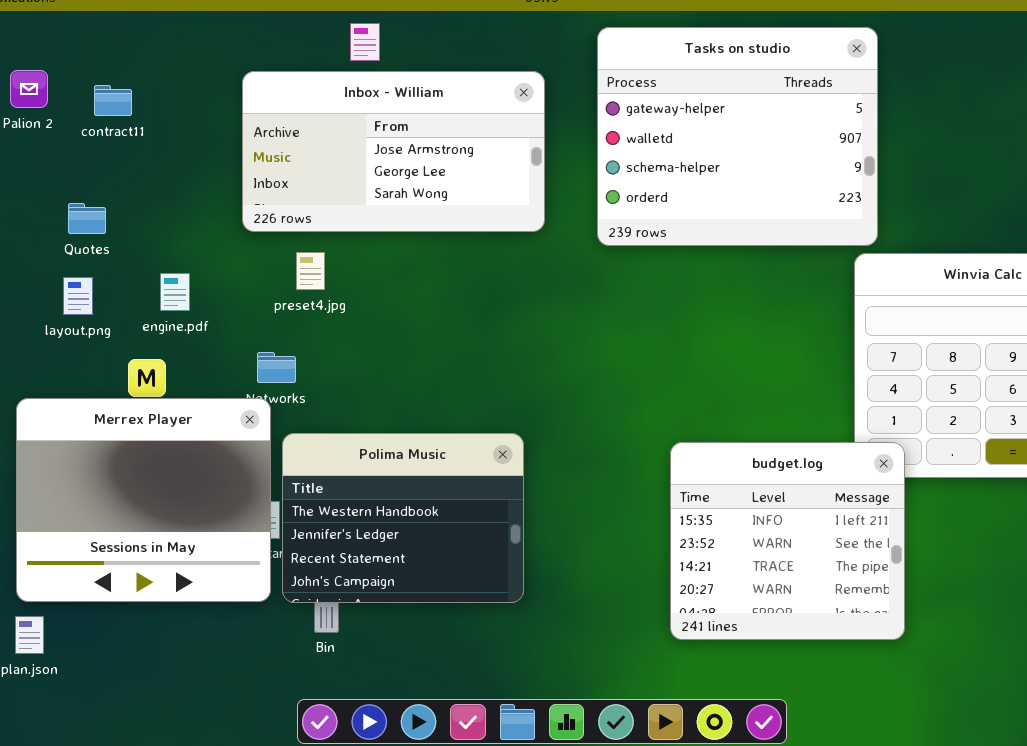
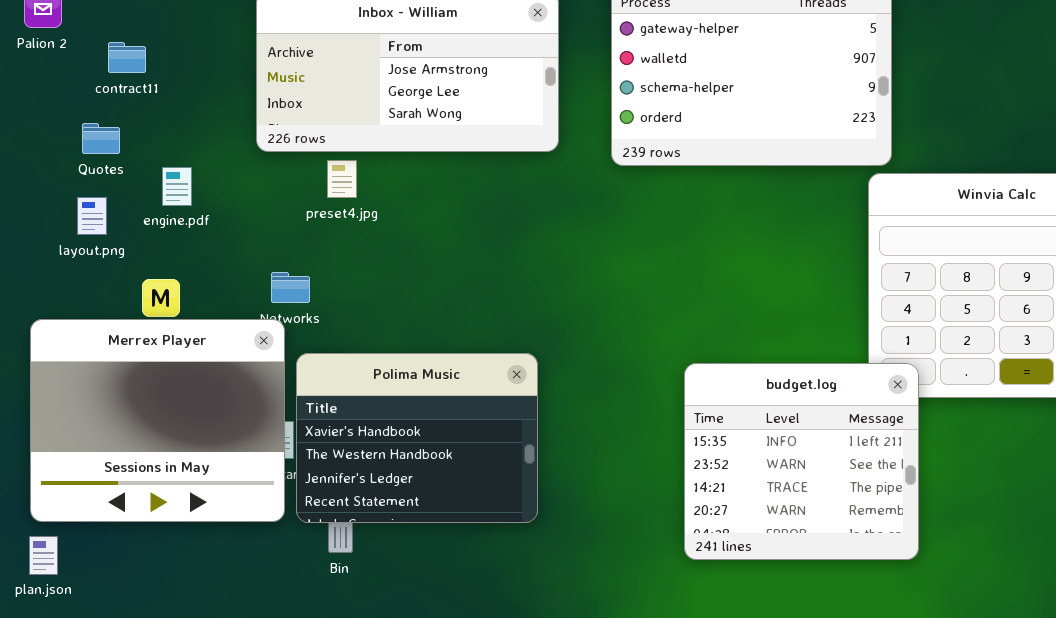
contract11: [94,85,132,116] -> [108,42,146,73], moved
preset4.jpg: [296,252,325,290] -> [327,160,357,198], moved
engine.pdf: [160,273,190,311] -> [162,167,192,206], moved
Polima Music: [282,433,524,603] -> [296,353,538,523], scrolled up 1 row

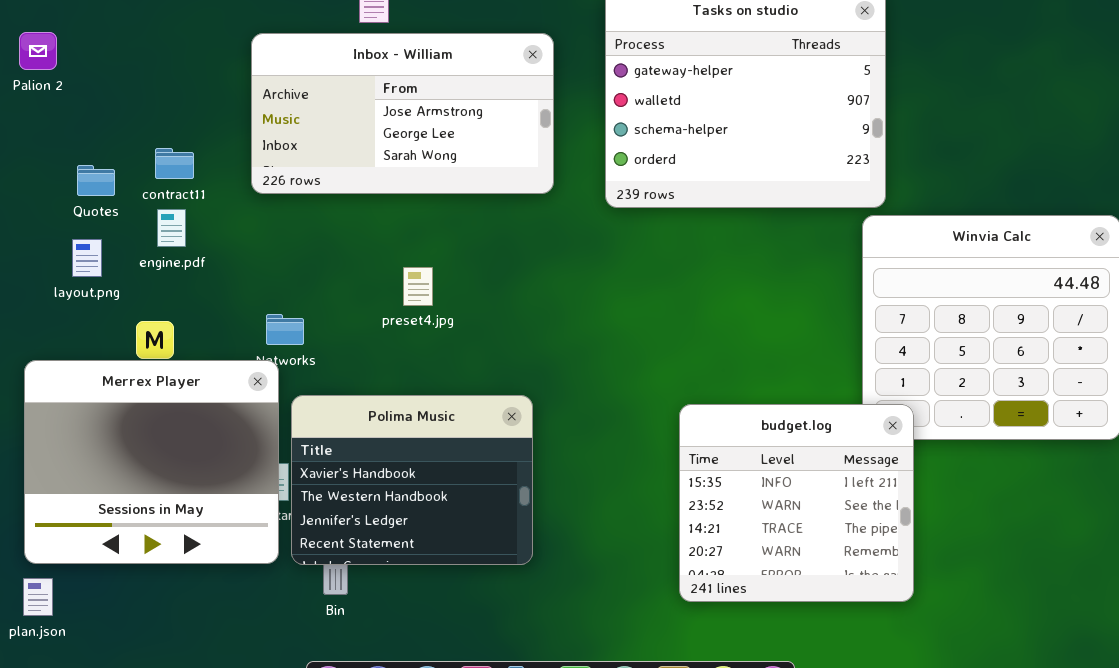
contract11: [108,42,146,73] -> [155,148,194,179], moved
preset4.jpg: [327,160,357,198] -> [403,267,433,306], moved

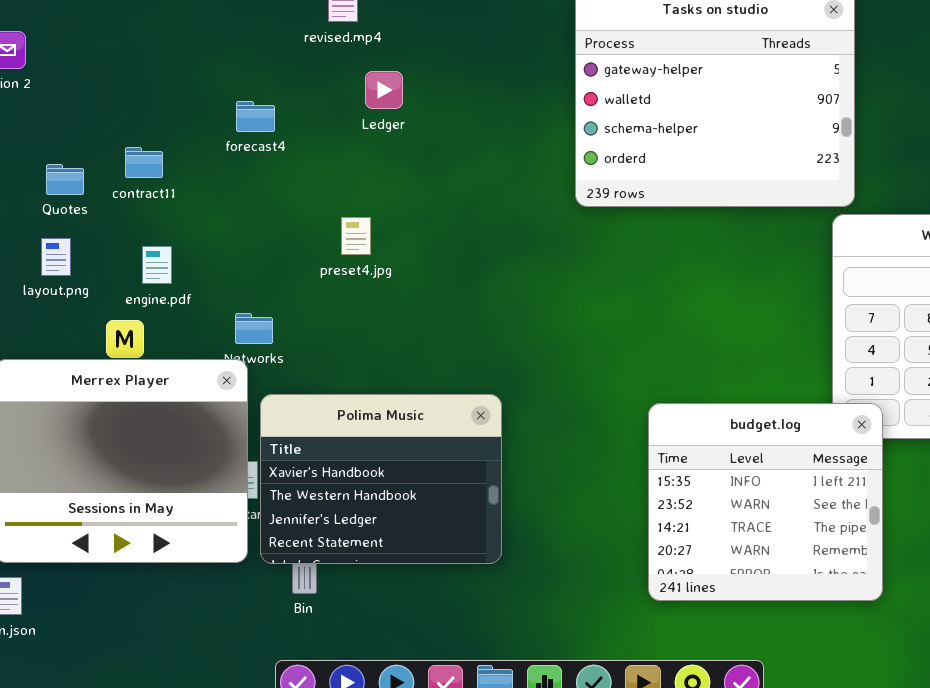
Inbox - William: [251,33,554,194] -> none, closed
engine.pdf: [157,209,186,247] -> [142,246,172,284], moved
preset4.jpg: [403,267,433,306] -> [341,217,371,255], moved

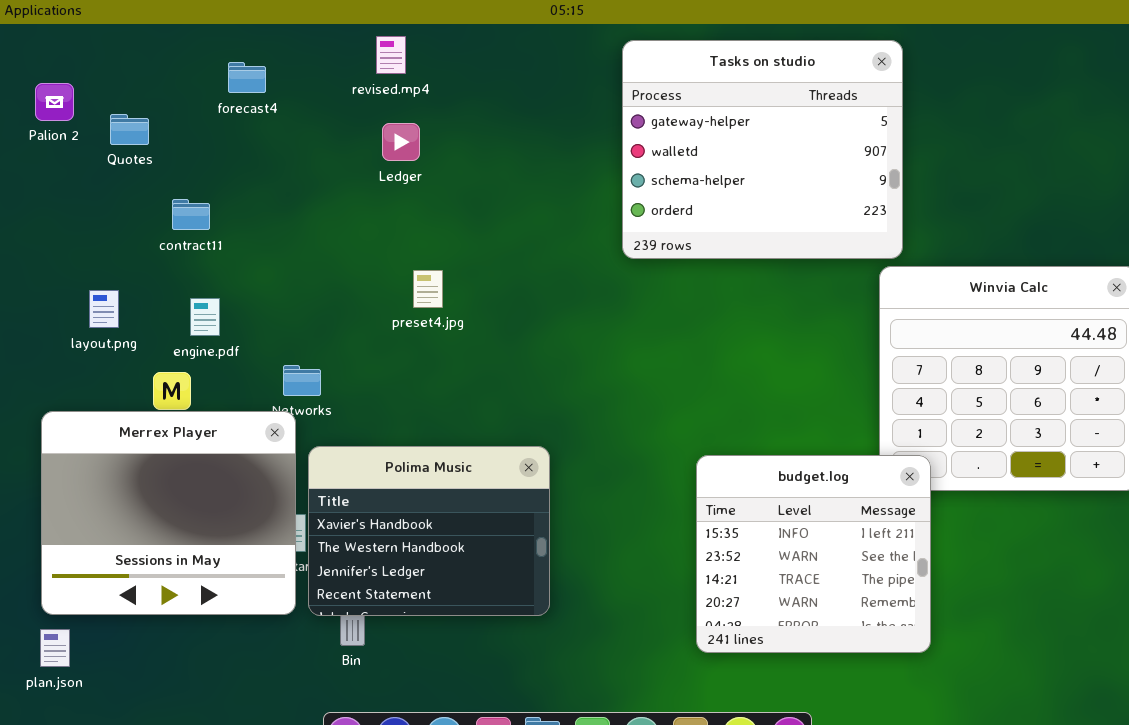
Ledger: [365,71,403,109] -> [382,123,420,161], moved
forecast4: [236,101,275,132] -> [228,62,266,93], moved
Quotes: [46,164,84,195] -> [110,114,149,145], moved
preset4.jpg: [341,217,371,255] -> [413,270,443,308], moved

